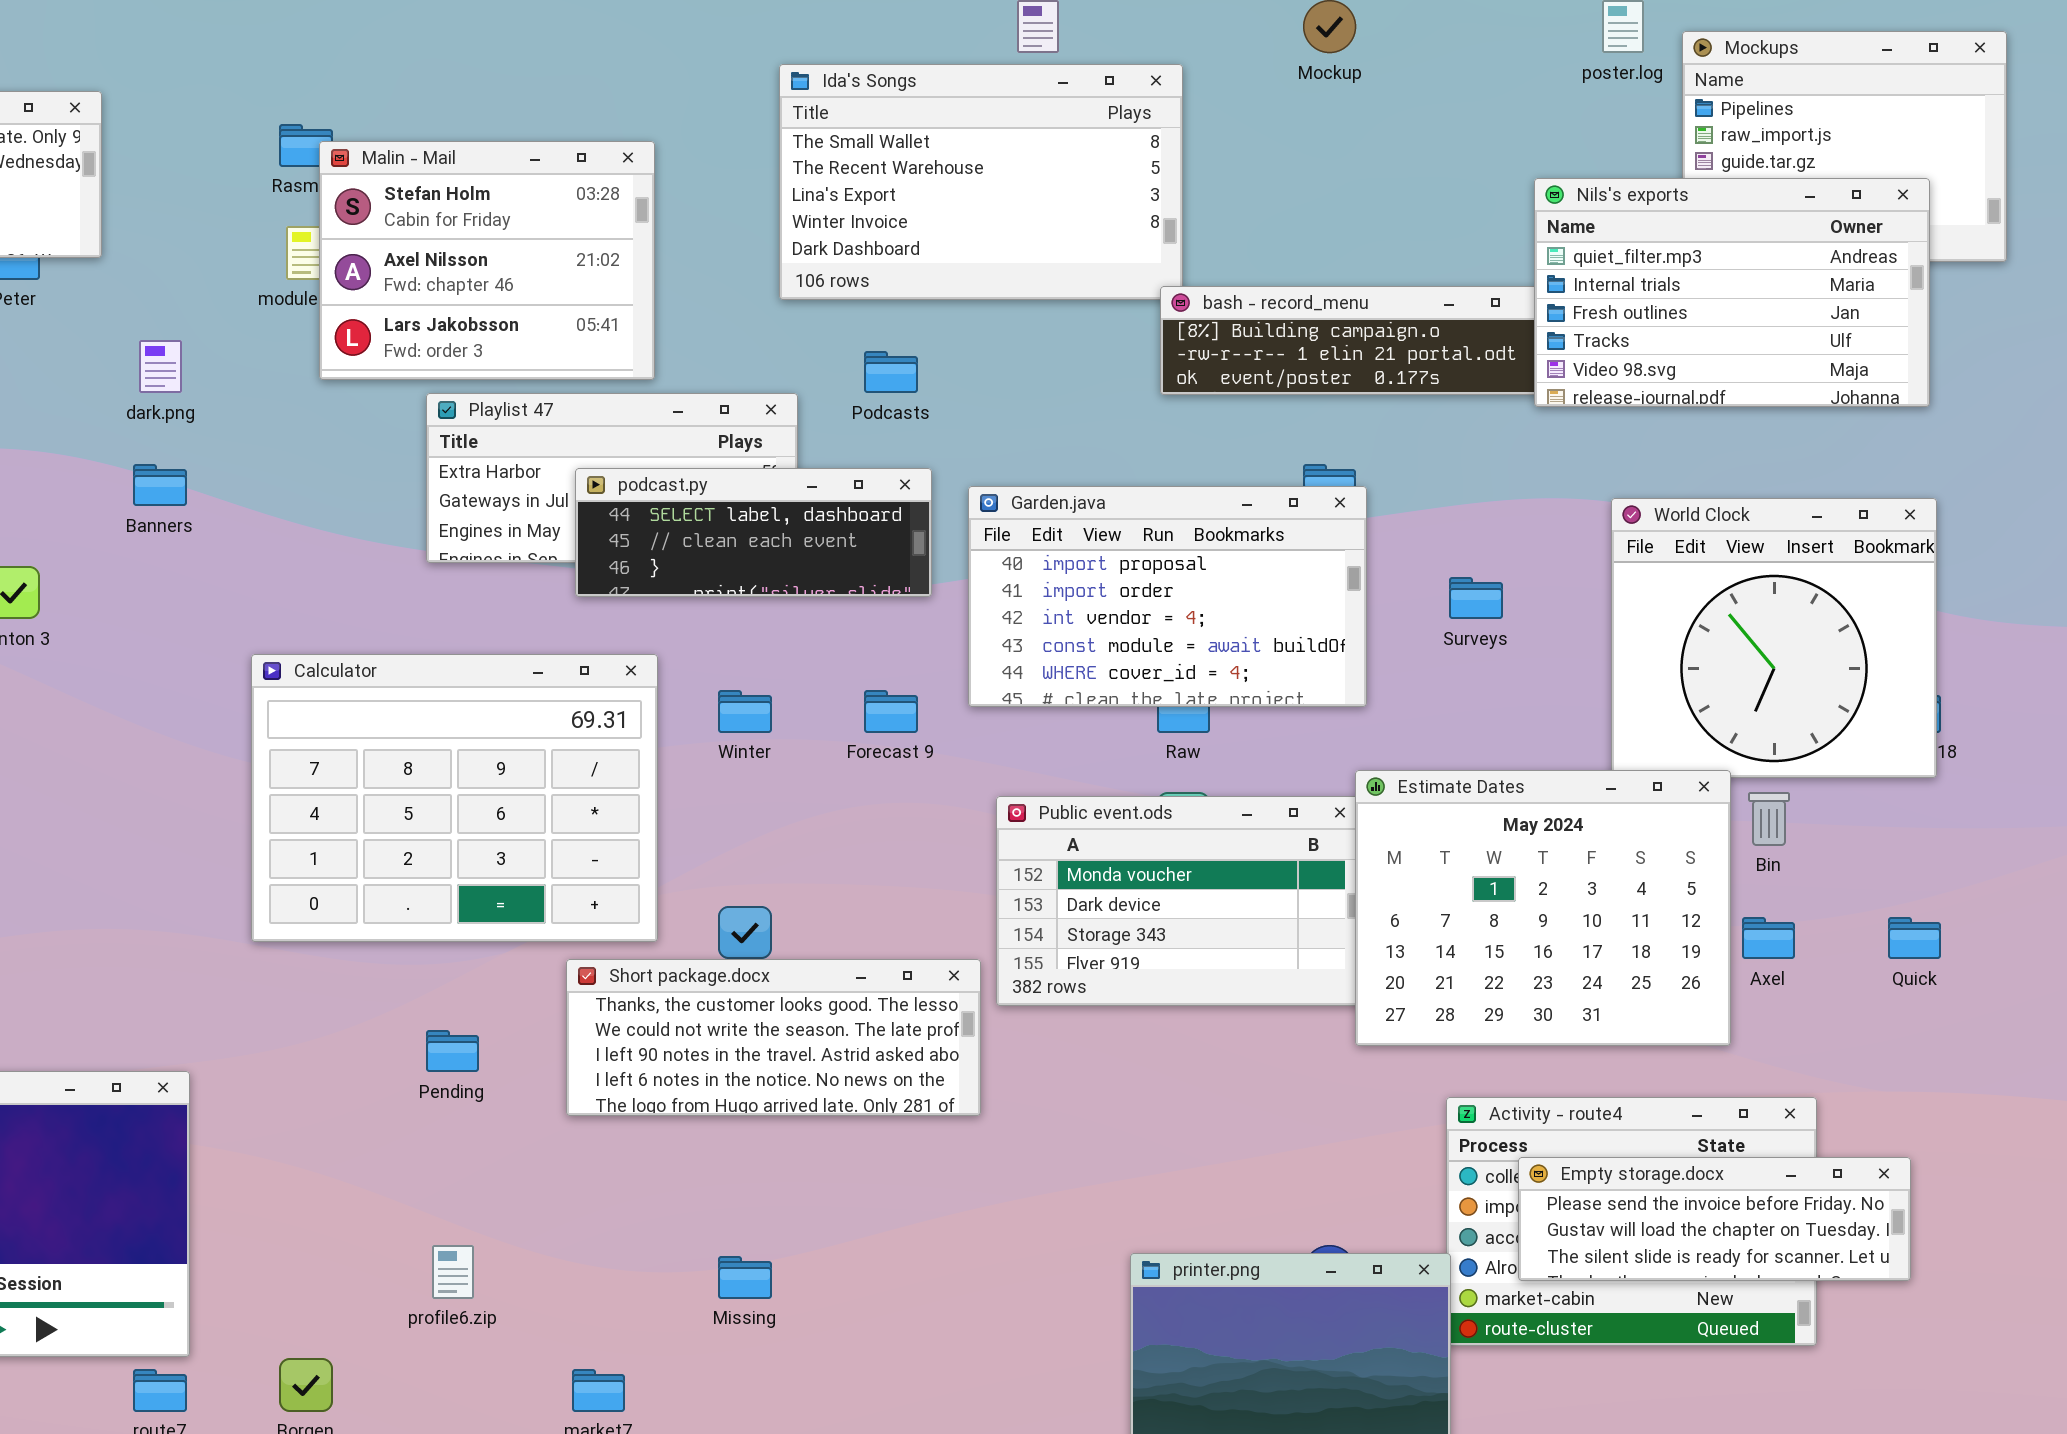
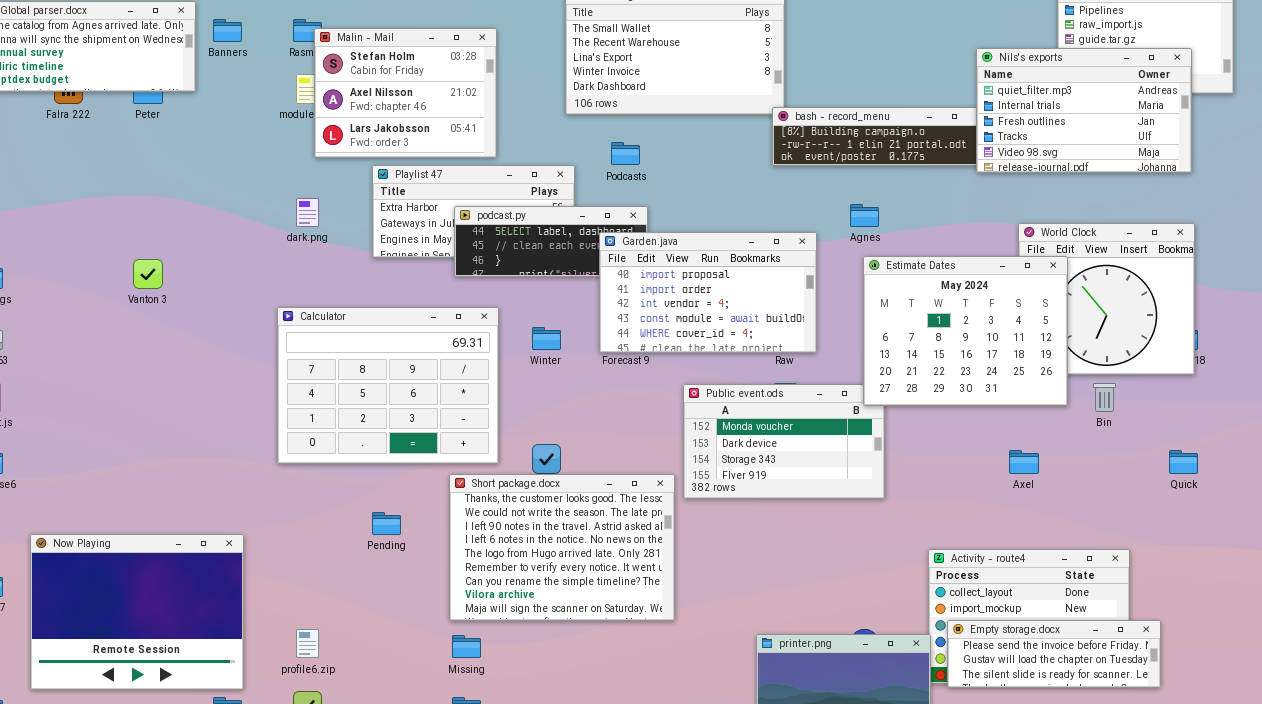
dark.png: [139,340,182,393] -> [296,198,319,227], moved
Banners: [133,464,187,506] -> [213,19,242,42], moved
Garden.java: [968,486,1367,707] -> [599,232,817,353], moved
Estimate Dates: [1355,770,1731,1046] -> [863,256,1068,406], moved
Axel: [1742,917,1795,959] -> [1009,450,1039,474], moved
Short package.docx: [566,959,981,1116] -> [449,474,675,621], resized
Empty storage.docx: [1518,1157,1911,1281] -> [947,620,1161,688], moved
profile6.zip: [432,1245,474,1299] -> [296,629,319,658], moved
Missing: [718,1256,772,1299] -> [452,635,481,658], moved

